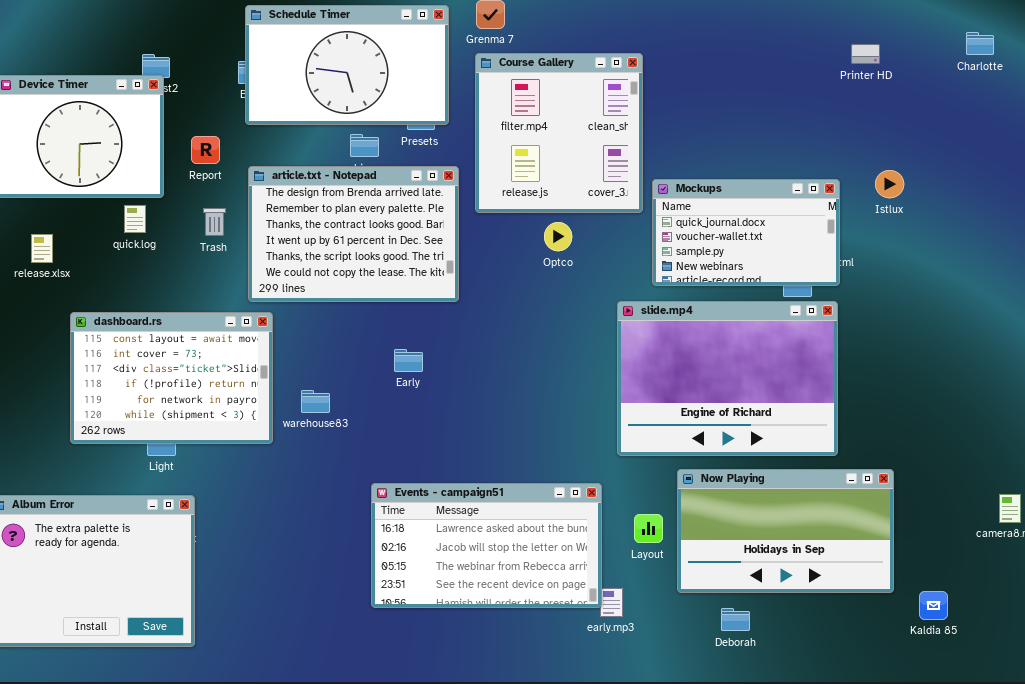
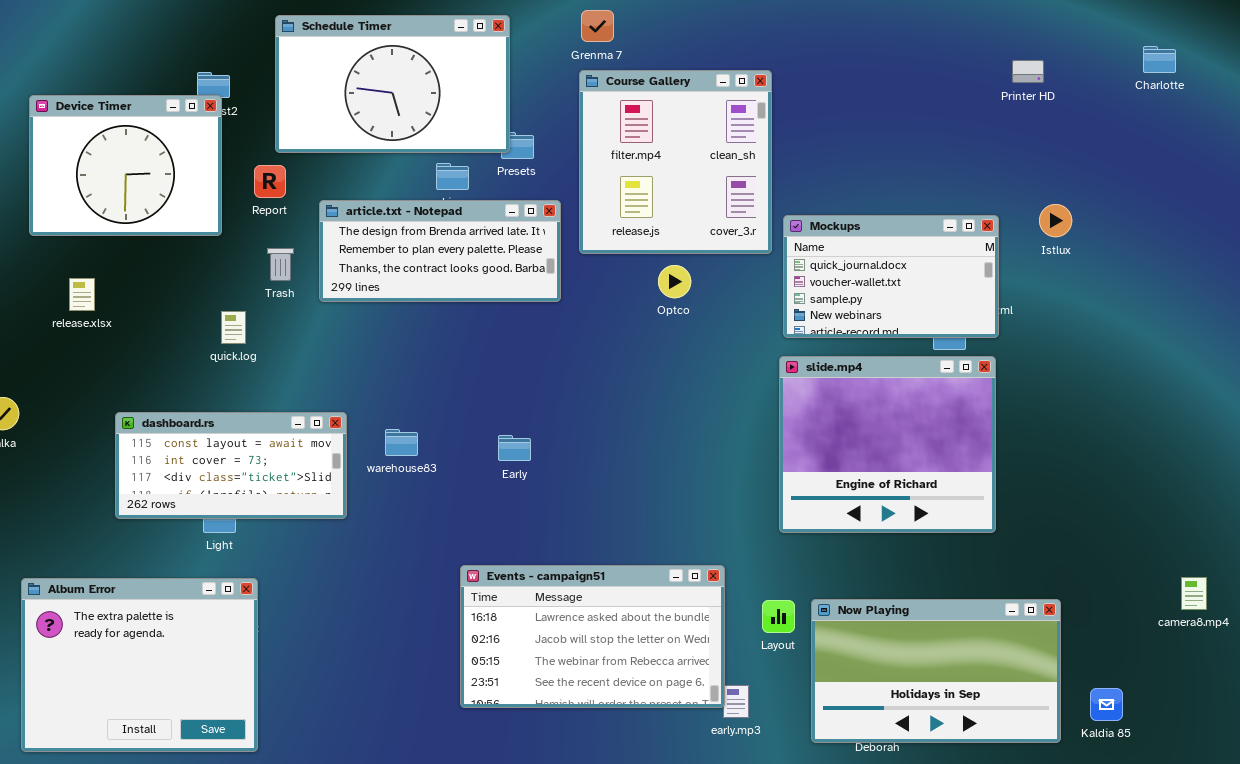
Schedule Timer: [245,5,449,125] -> [275,15,510,153], moved
article.txt - Notepad: [248,166,459,302] -> [319,200,561,302], resized
quick.log: [124,205,146,233] -> [221,311,246,344], moved
slide.mp4: [617,301,838,456] -> [779,356,996,533], resized
dashboard.rs: [70,312,273,444] -> [115,412,347,519], resized
Early: [394,349,423,372] -> [498,435,531,461], moved
warehouse83: [301,390,330,413] -> [385,429,418,456], moved
Now Playing: [677,469,894,593] -> [811,599,1061,743], moved

